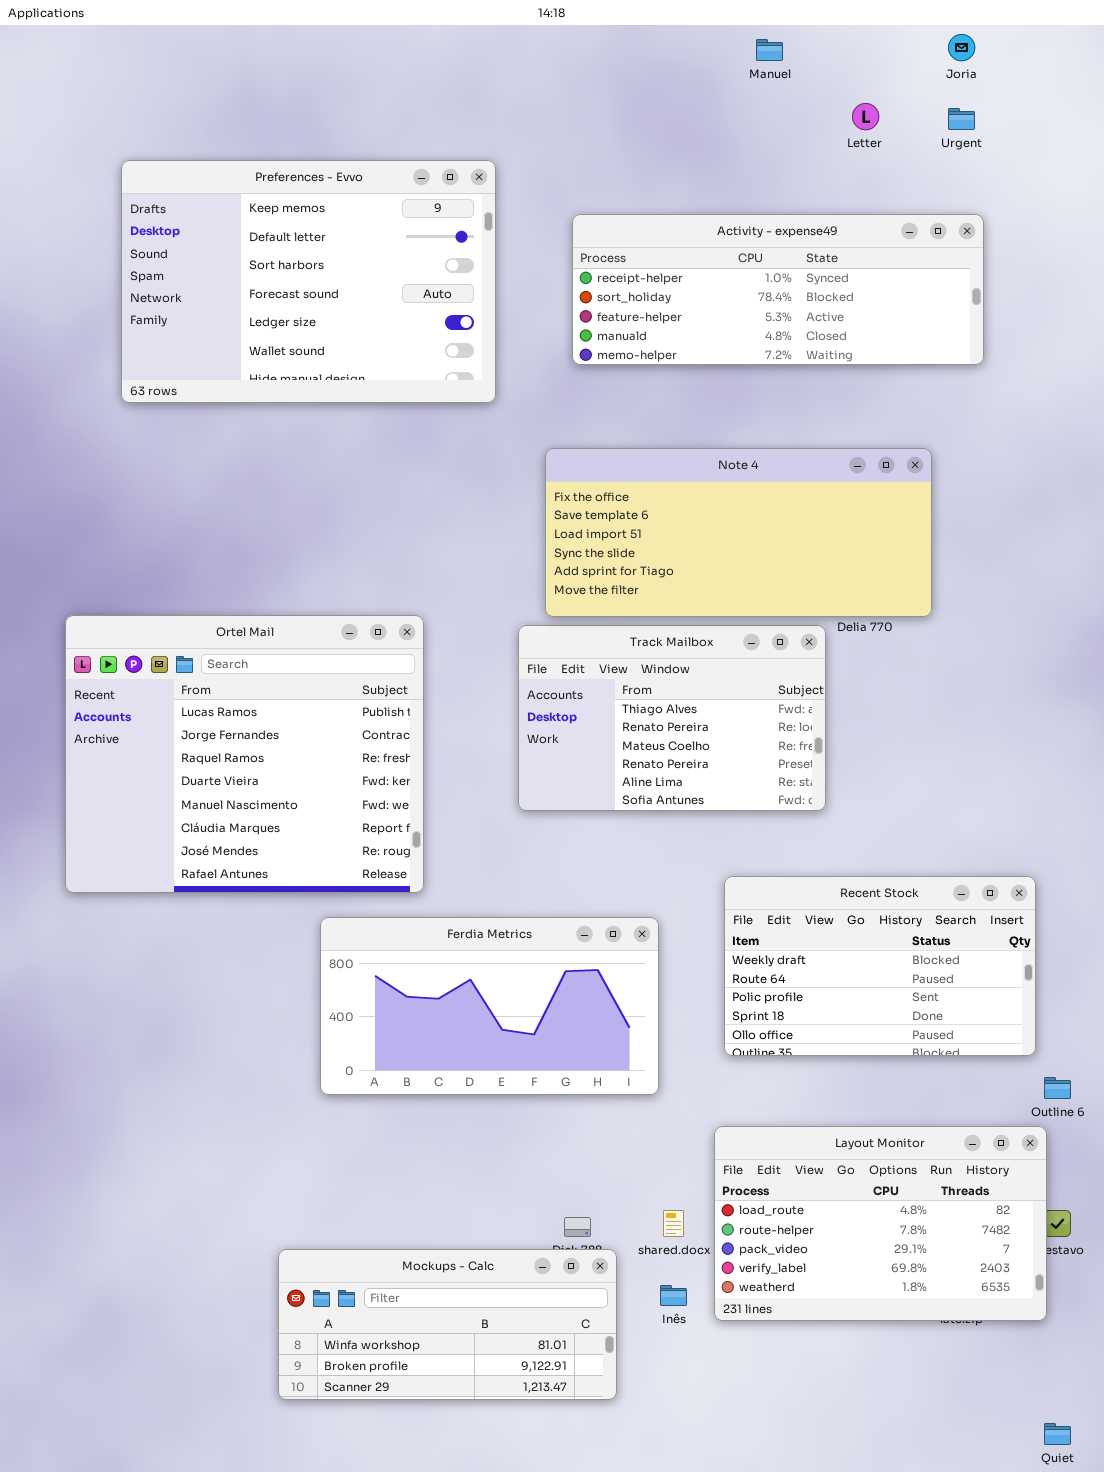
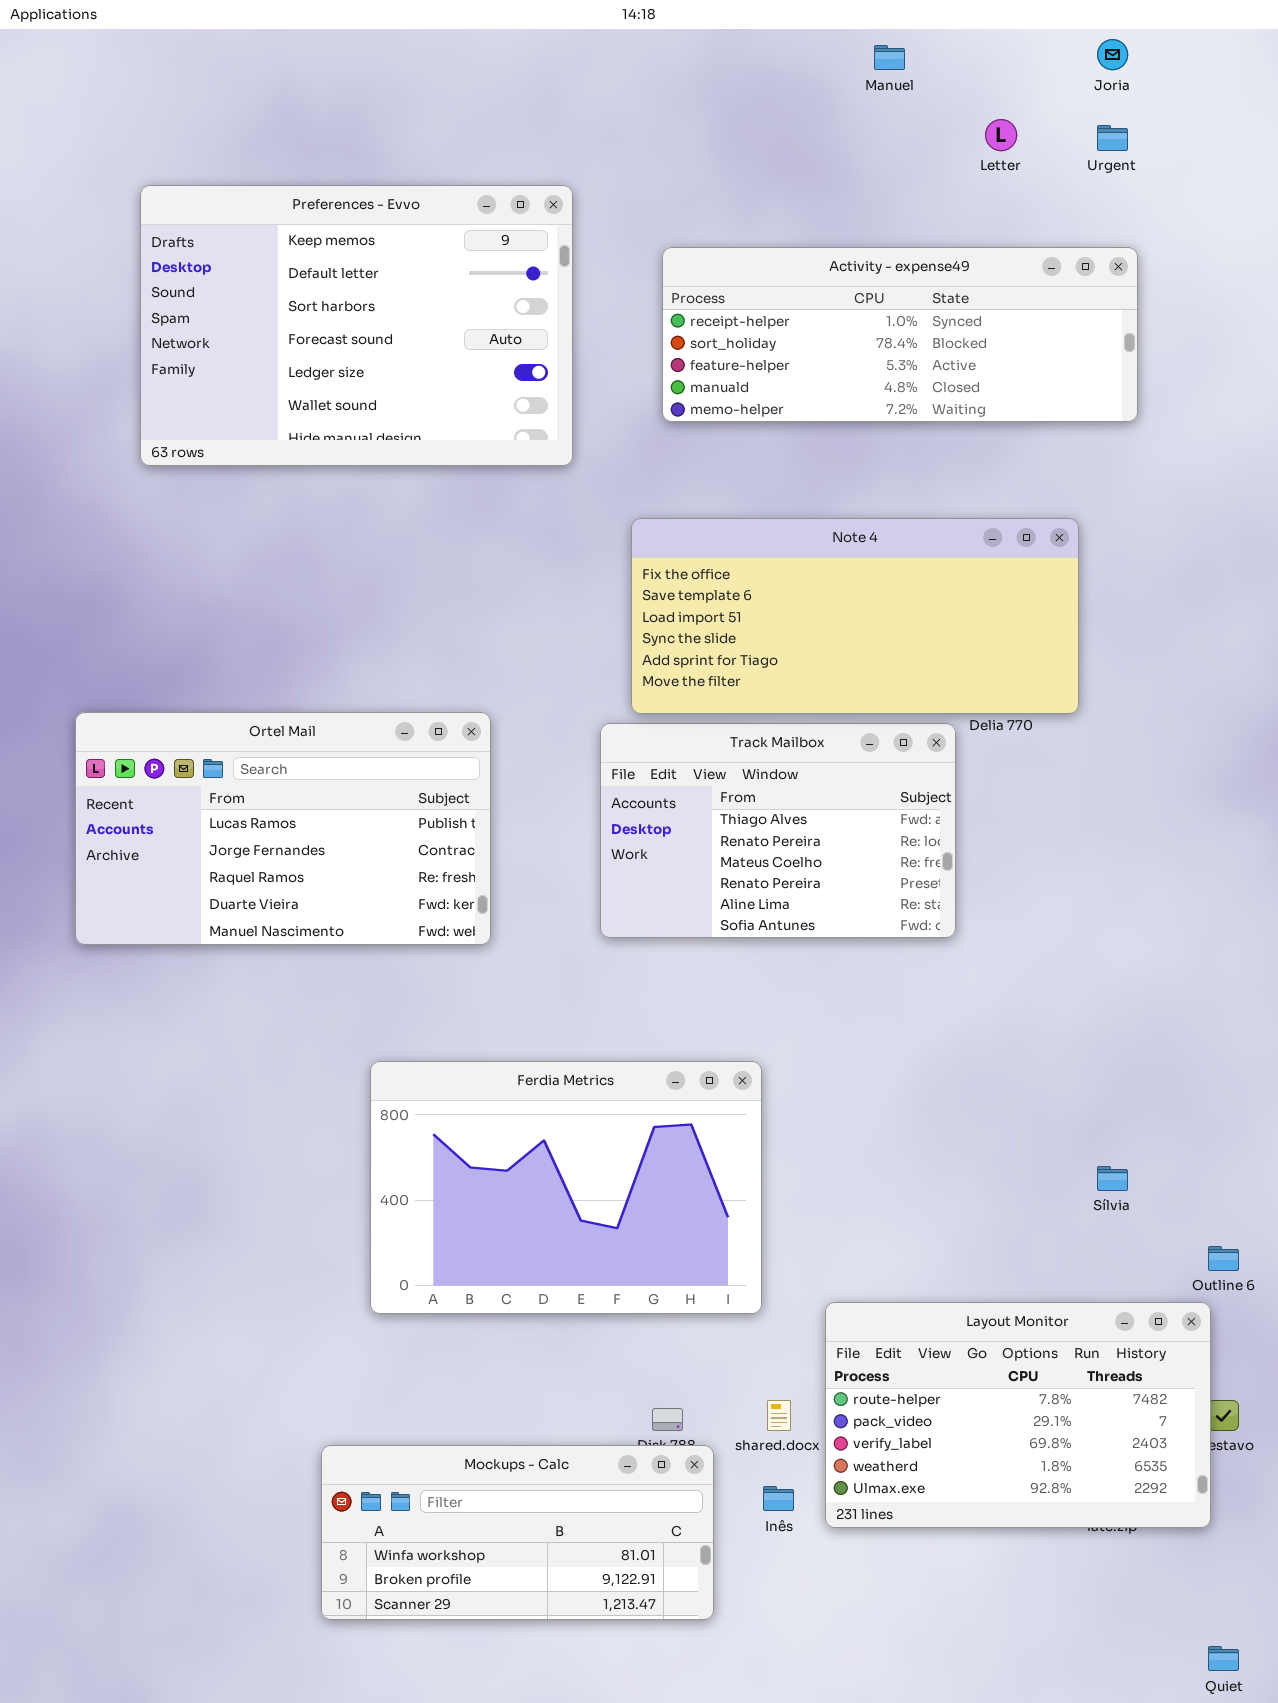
Ortel Mail: [65,615,424,893] -> [75,712,491,945], resized
Recent Stock: [724,876,1036,1056] -> none, closed
Ferdia Metrics: [320,917,659,1095] -> [370,1061,762,1314], resized
Layout Monitor: [714,1126,1047,1321] -> [825,1302,1211,1528], scrolled down 1 row

